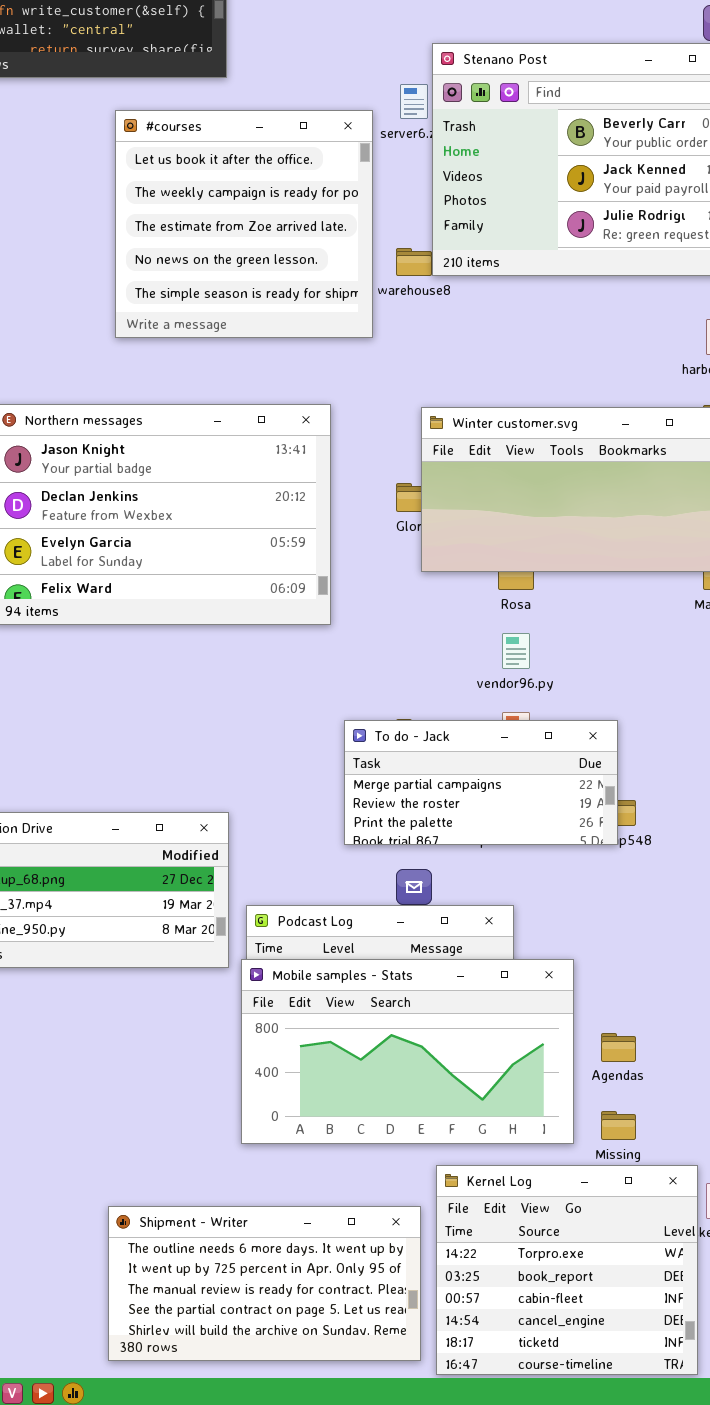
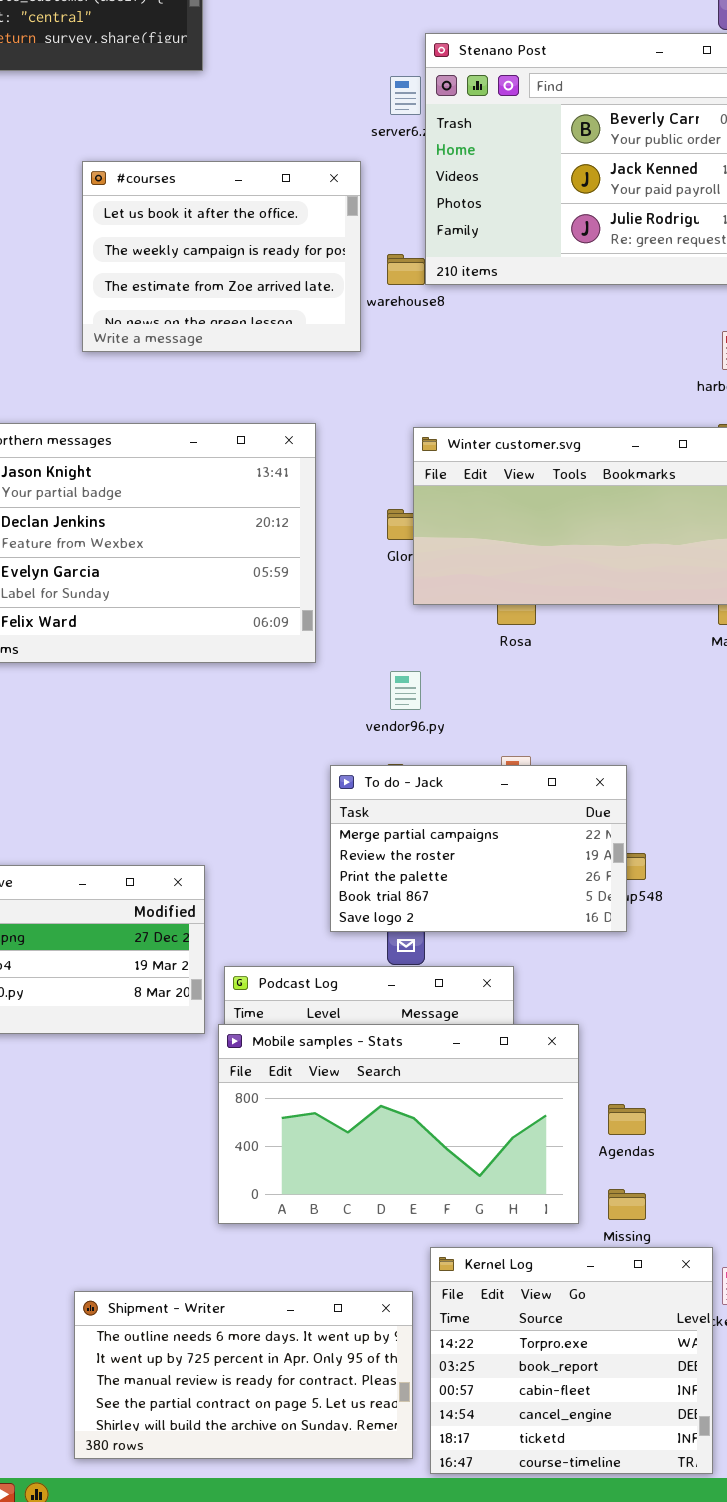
#courses: [115,110,373,338] -> [82,161,361,352], resized
vendor96.py: [502,633,530,669] -> [390,671,421,710], moved
To do - Jack: [344,720,618,845] -> [330,765,627,932], resized

